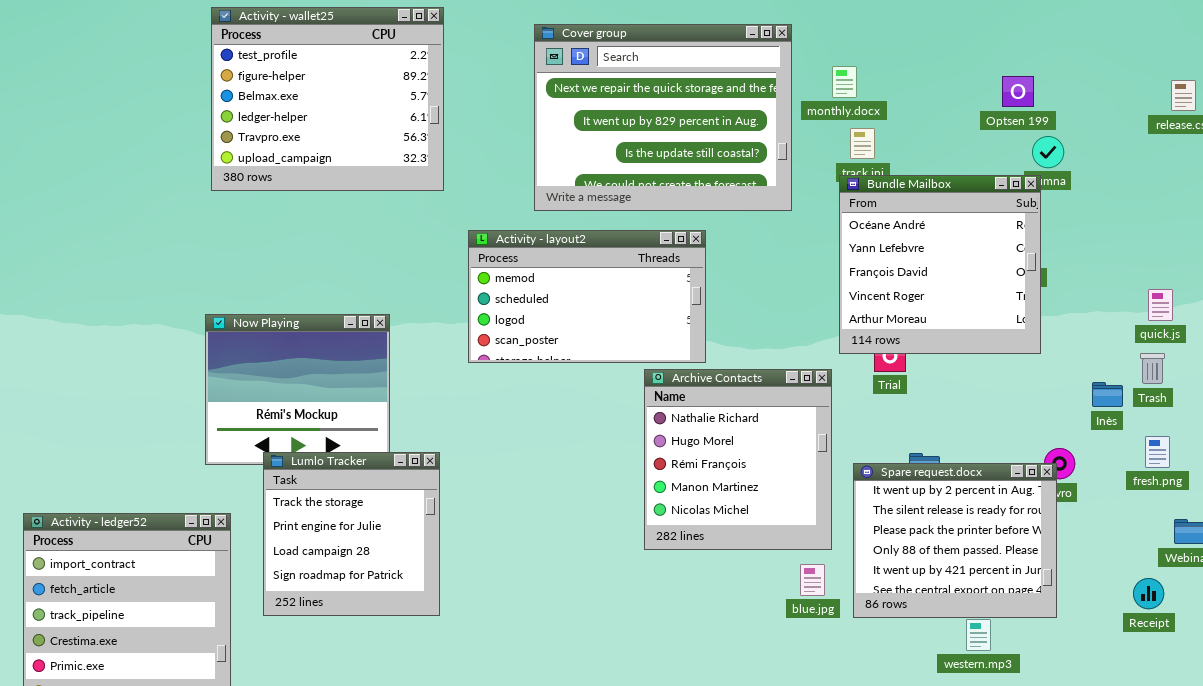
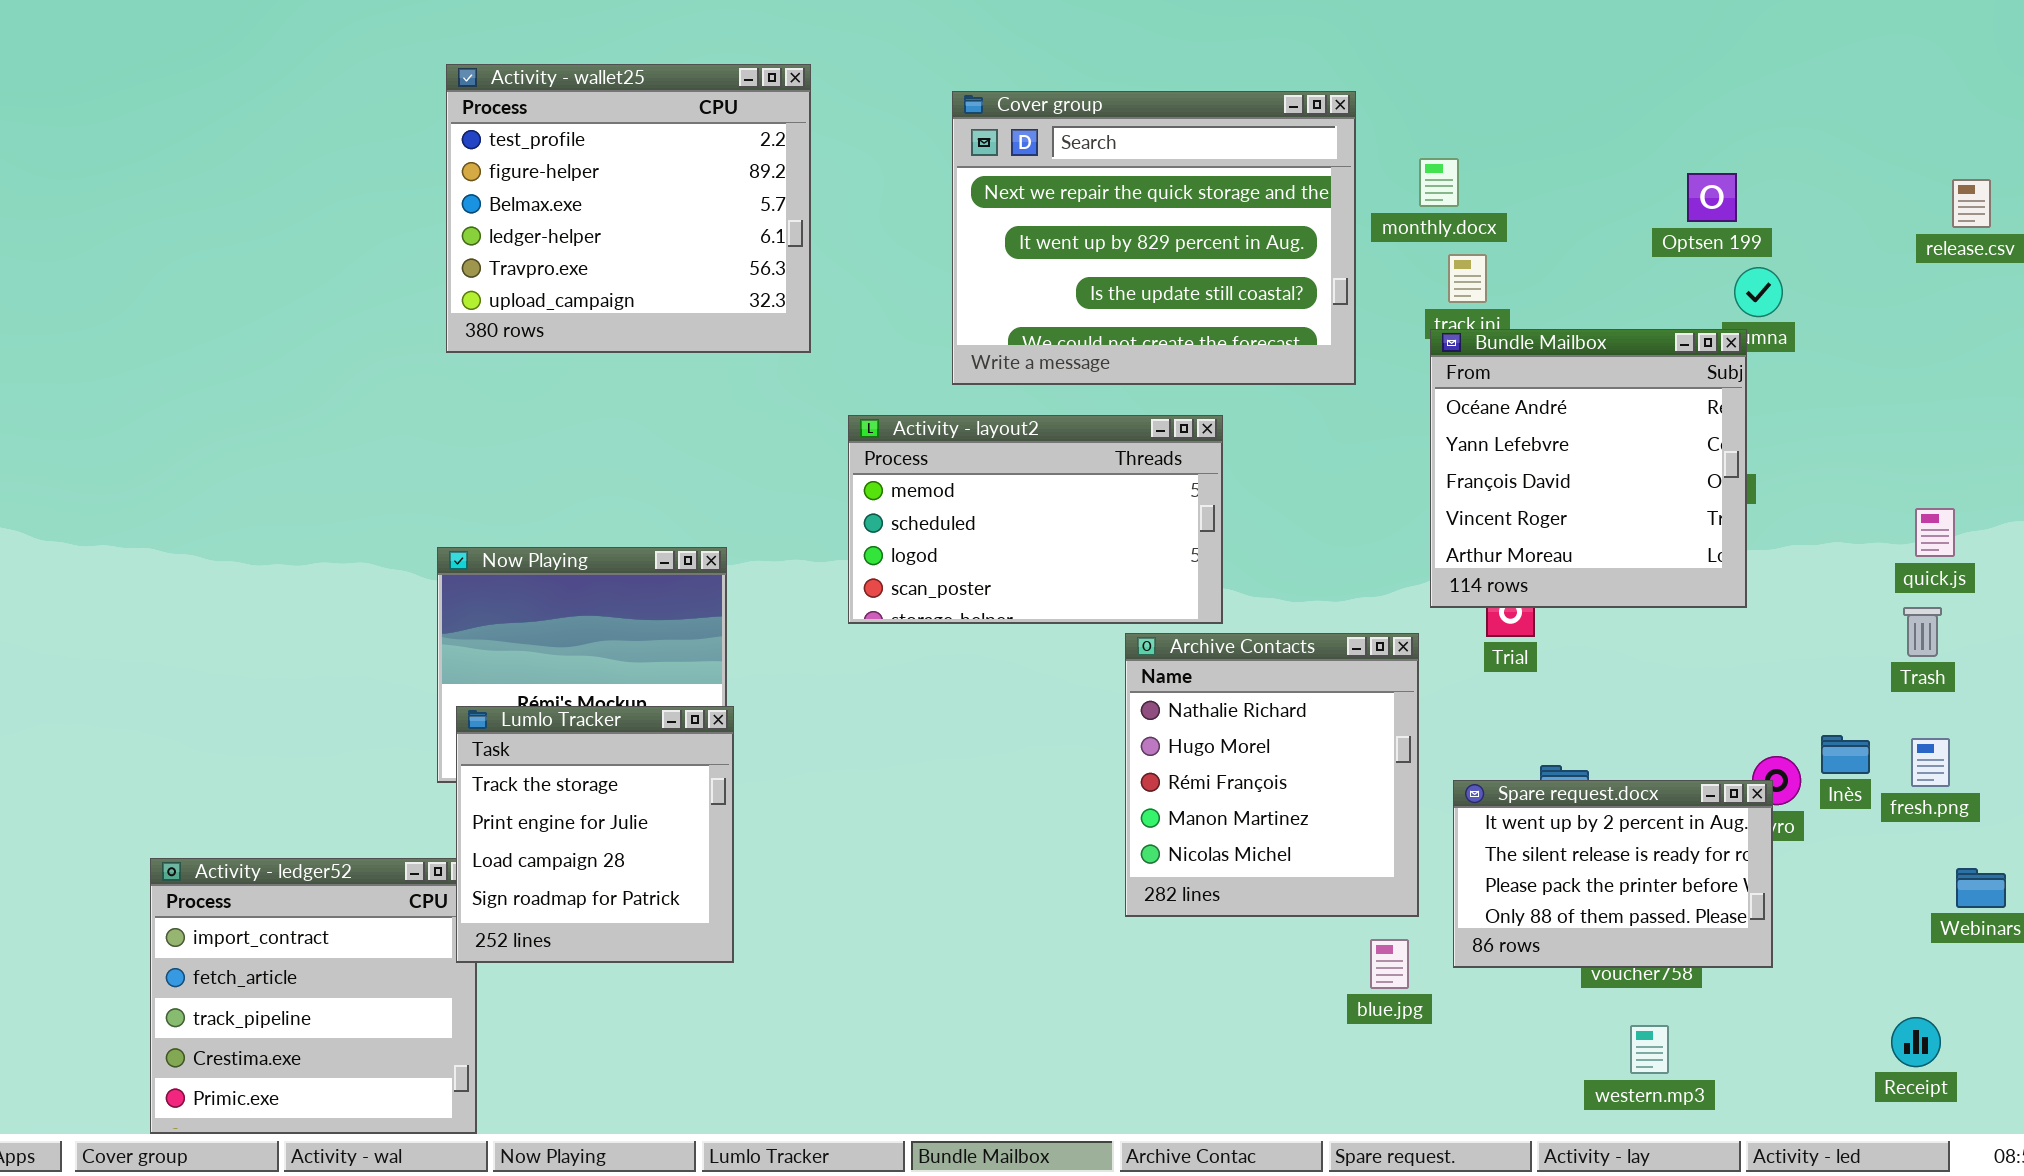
Inès: [1092,382,1123,407] -> [1821,735,1870,774], moved
Lumlo Tracker: [263,452,440,616] -> [456,706,734,963], moved
Spare request.docx: [853,463,1057,618] -> [1453,780,1773,968], resized
Receipt: [1133,578,1164,609] -> [1891,1017,1941,1067], moved

